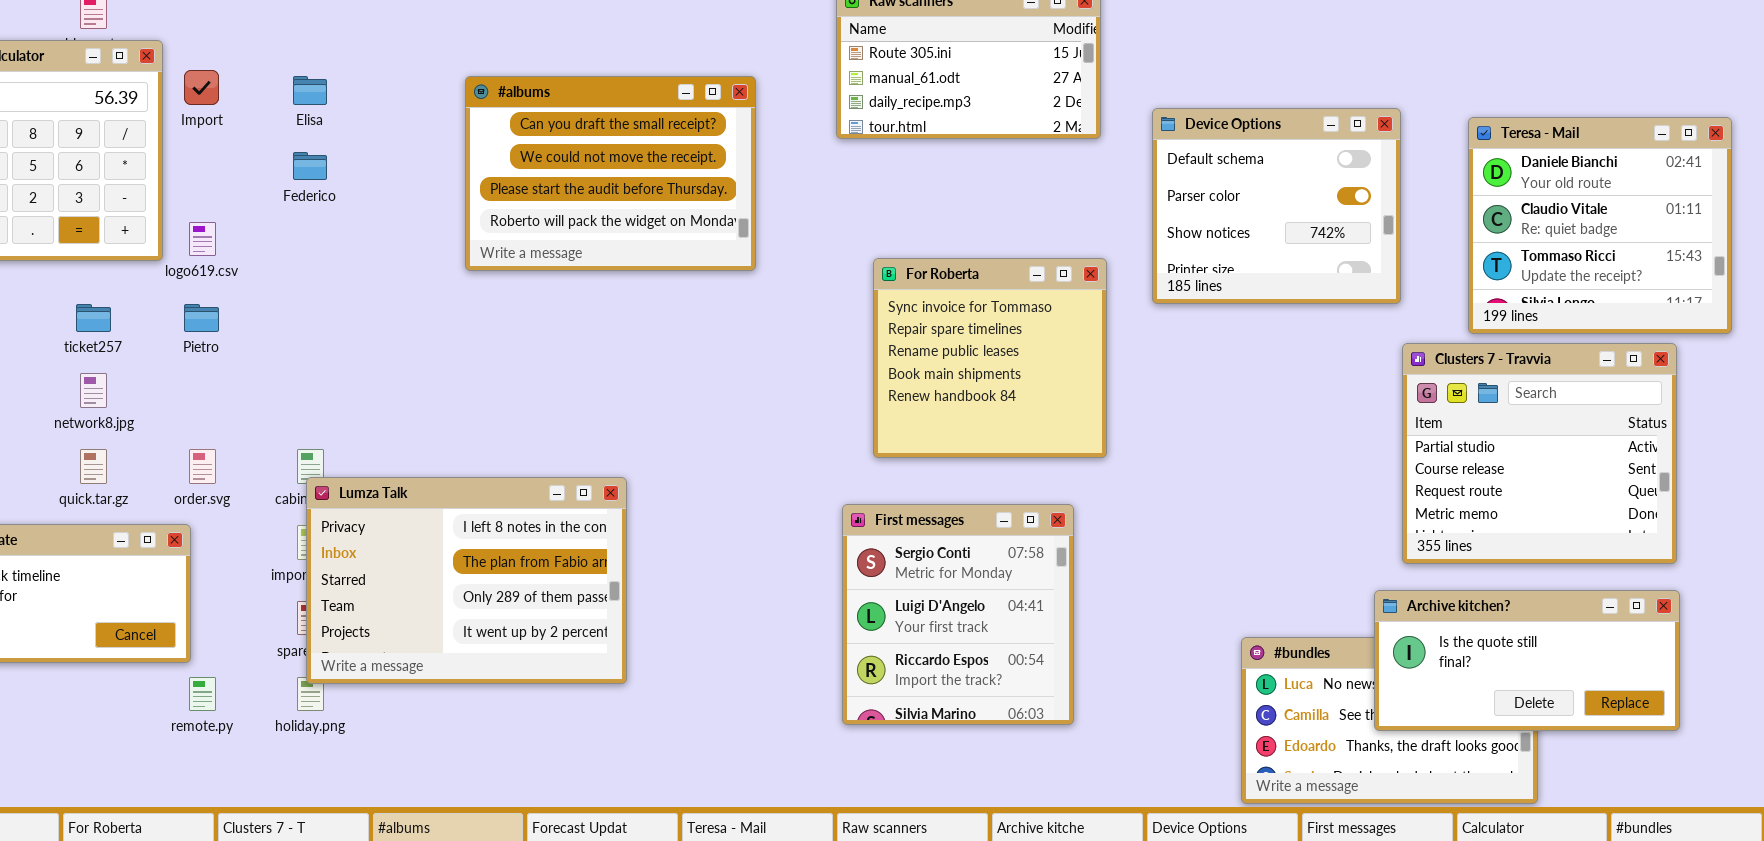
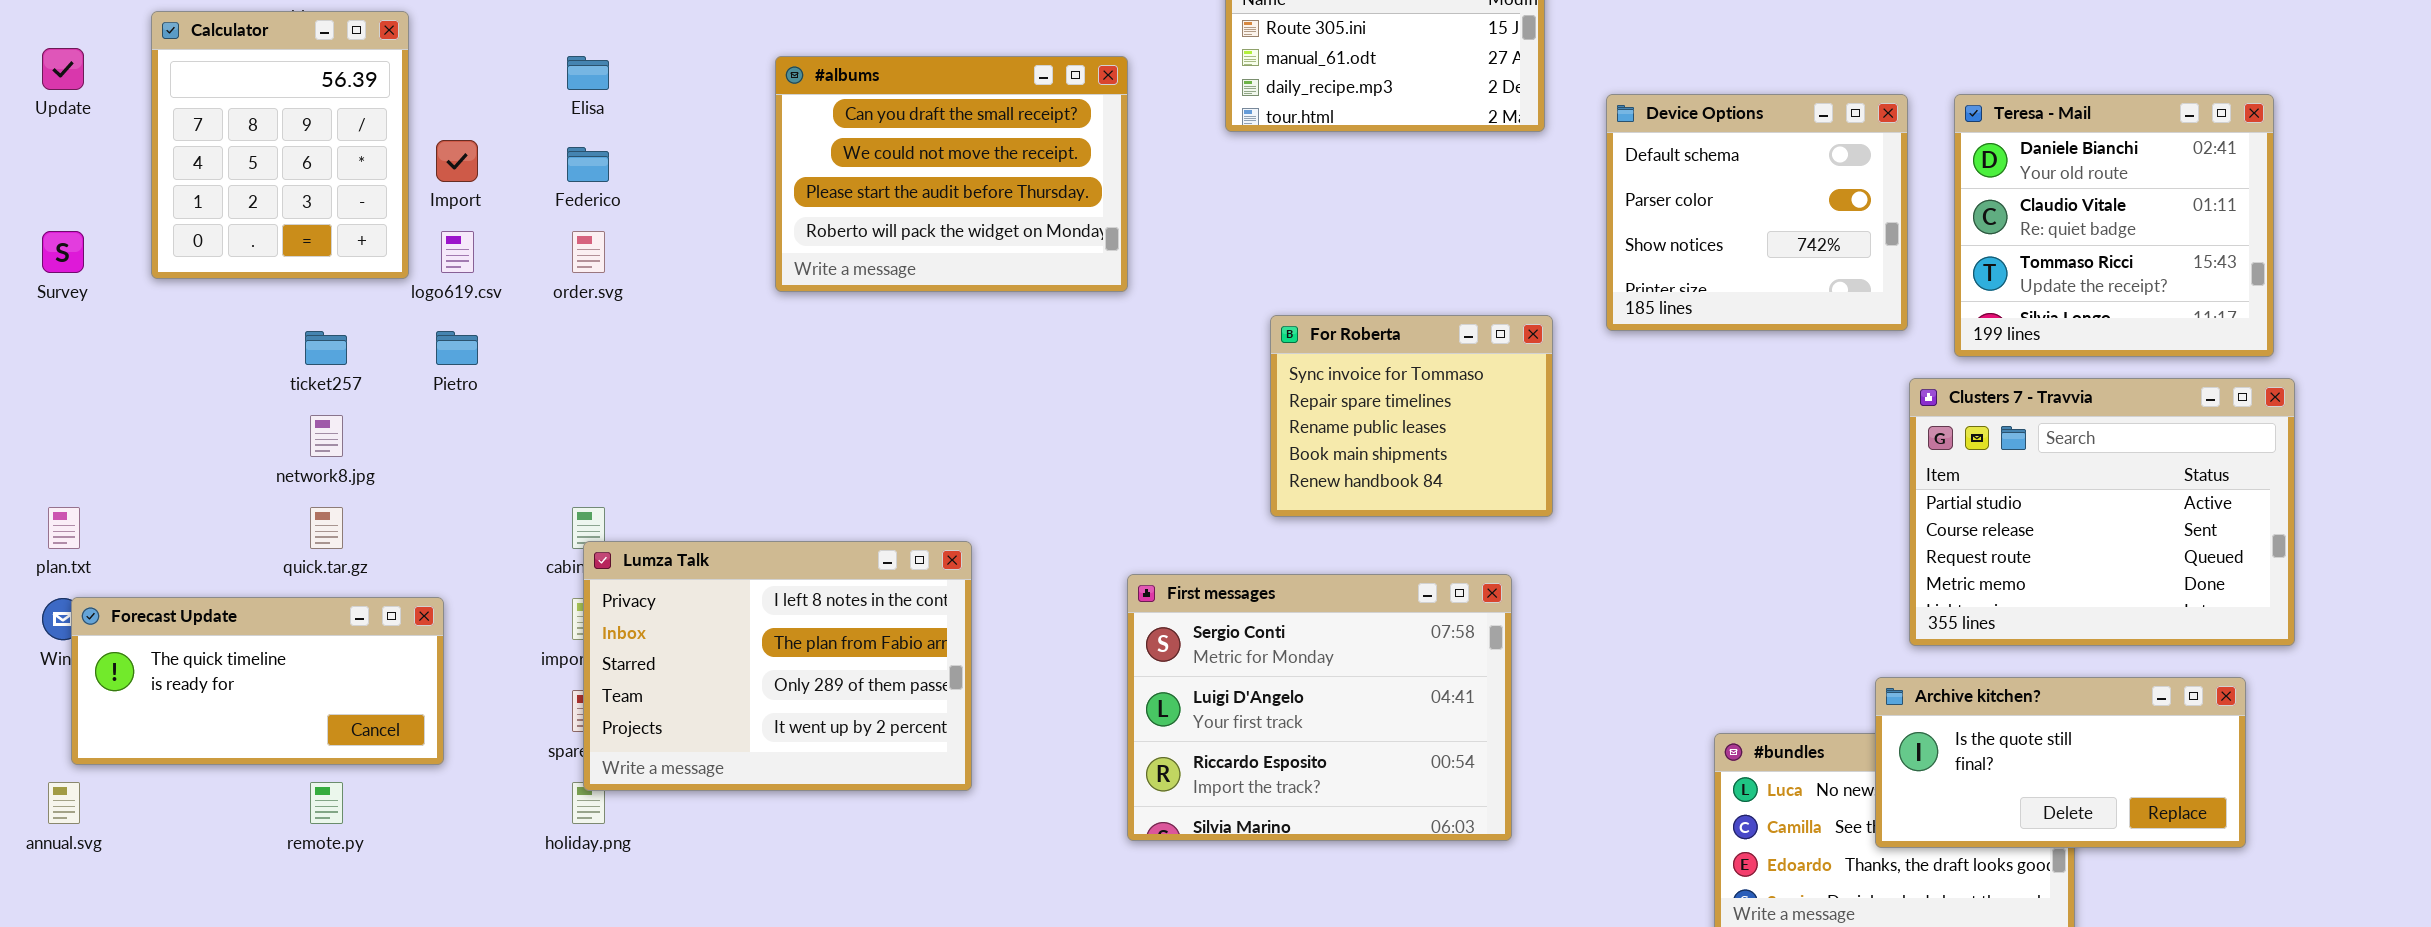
Import: [184,70,219,105] -> [436,140,478,182], moved
Teresa - Mail: [1468,117,1732,334] -> [1954,94,2274,357], moved
For Roberta: [873,258,1107,458] -> [1270,315,1553,517], resized
Clusters 7 - Travvia: [1402,343,1677,564] -> [1909,378,2295,646], resized
order.svg: [189,449,216,484] -> [572,231,605,273], moved
First messages: [842,504,1074,725] -> [1127,574,1512,841], resized
remote.py: [189,677,216,711] -> [310,782,343,824], moved

